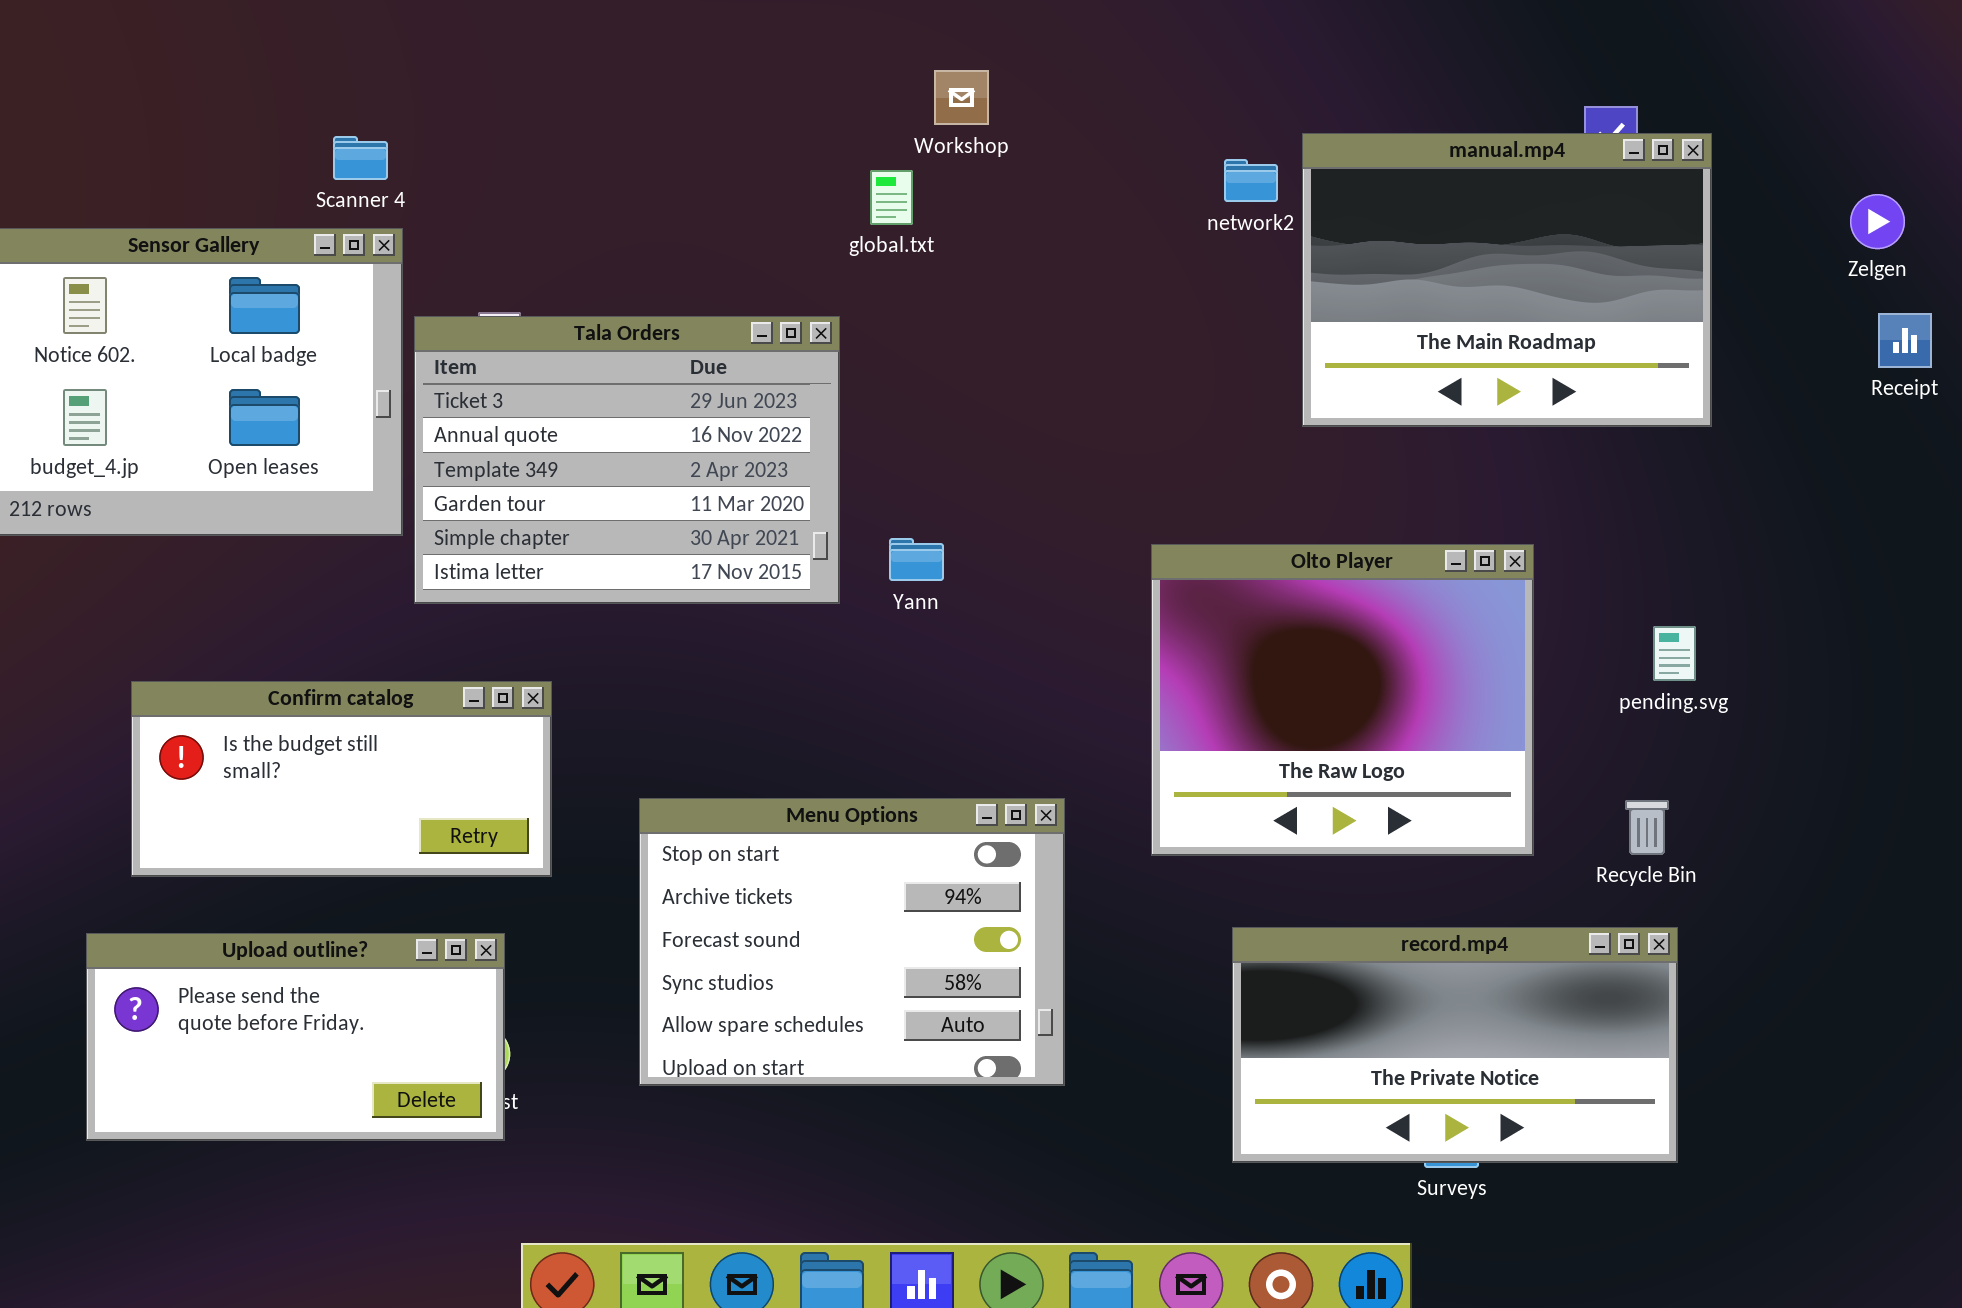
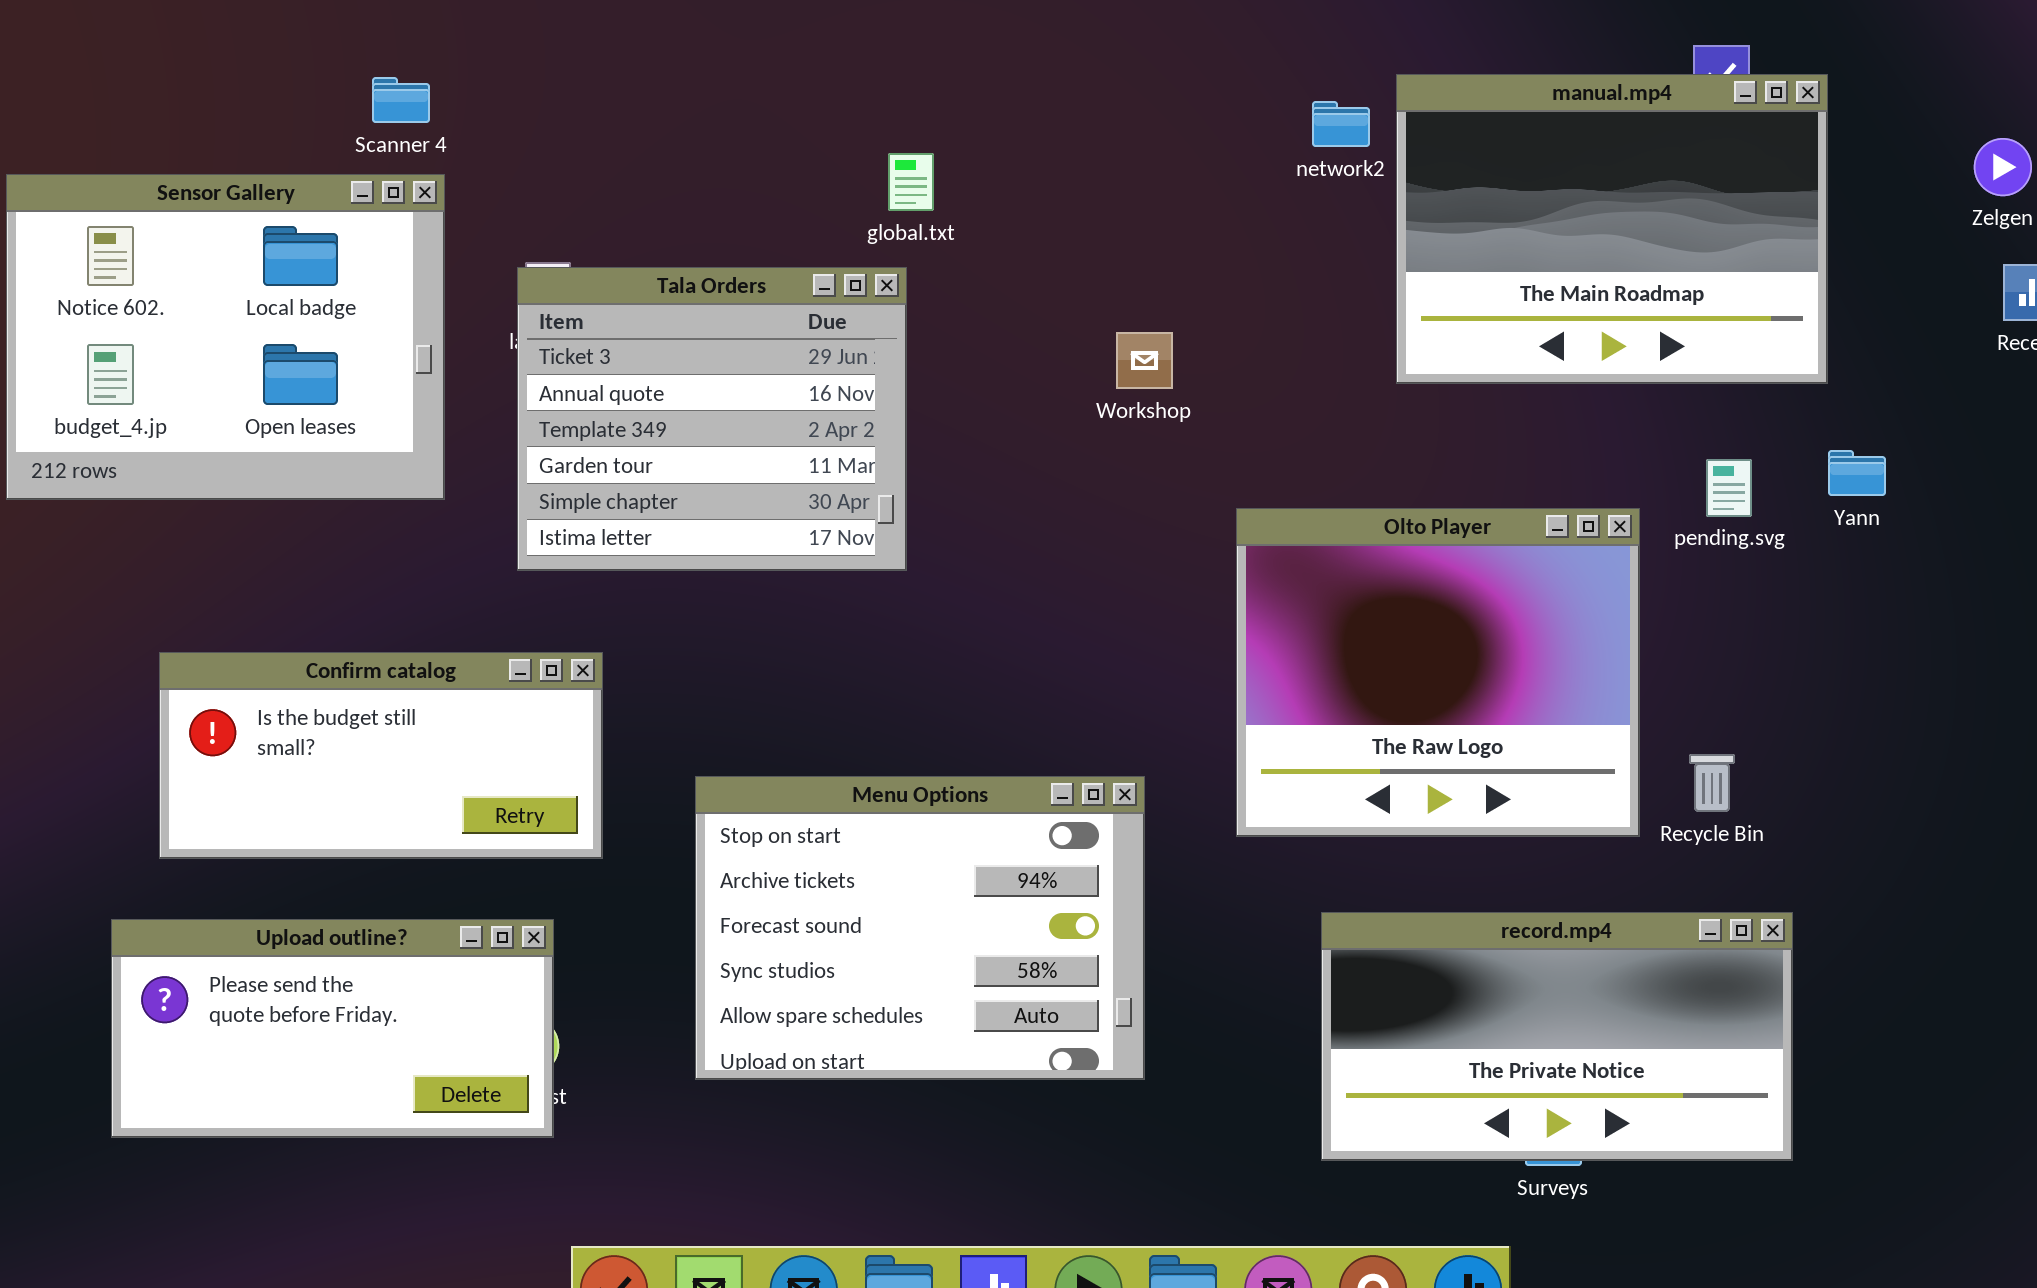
Workshop: [934,70,989,125] -> [1116,332,1173,389], moved
global.txt: [870,170,913,225] -> [888,153,934,211], moved
Tala Orders: [414,316,840,604] -> [517,267,907,571], resized
Yann: [889,538,944,581] -> [1828,450,1886,496], moved
pending.svg: [1653,626,1696,681] -> [1706,459,1752,517], moved
Recycle Bin: [1625,800,1669,855] -> [1689,754,1735,812], moved

